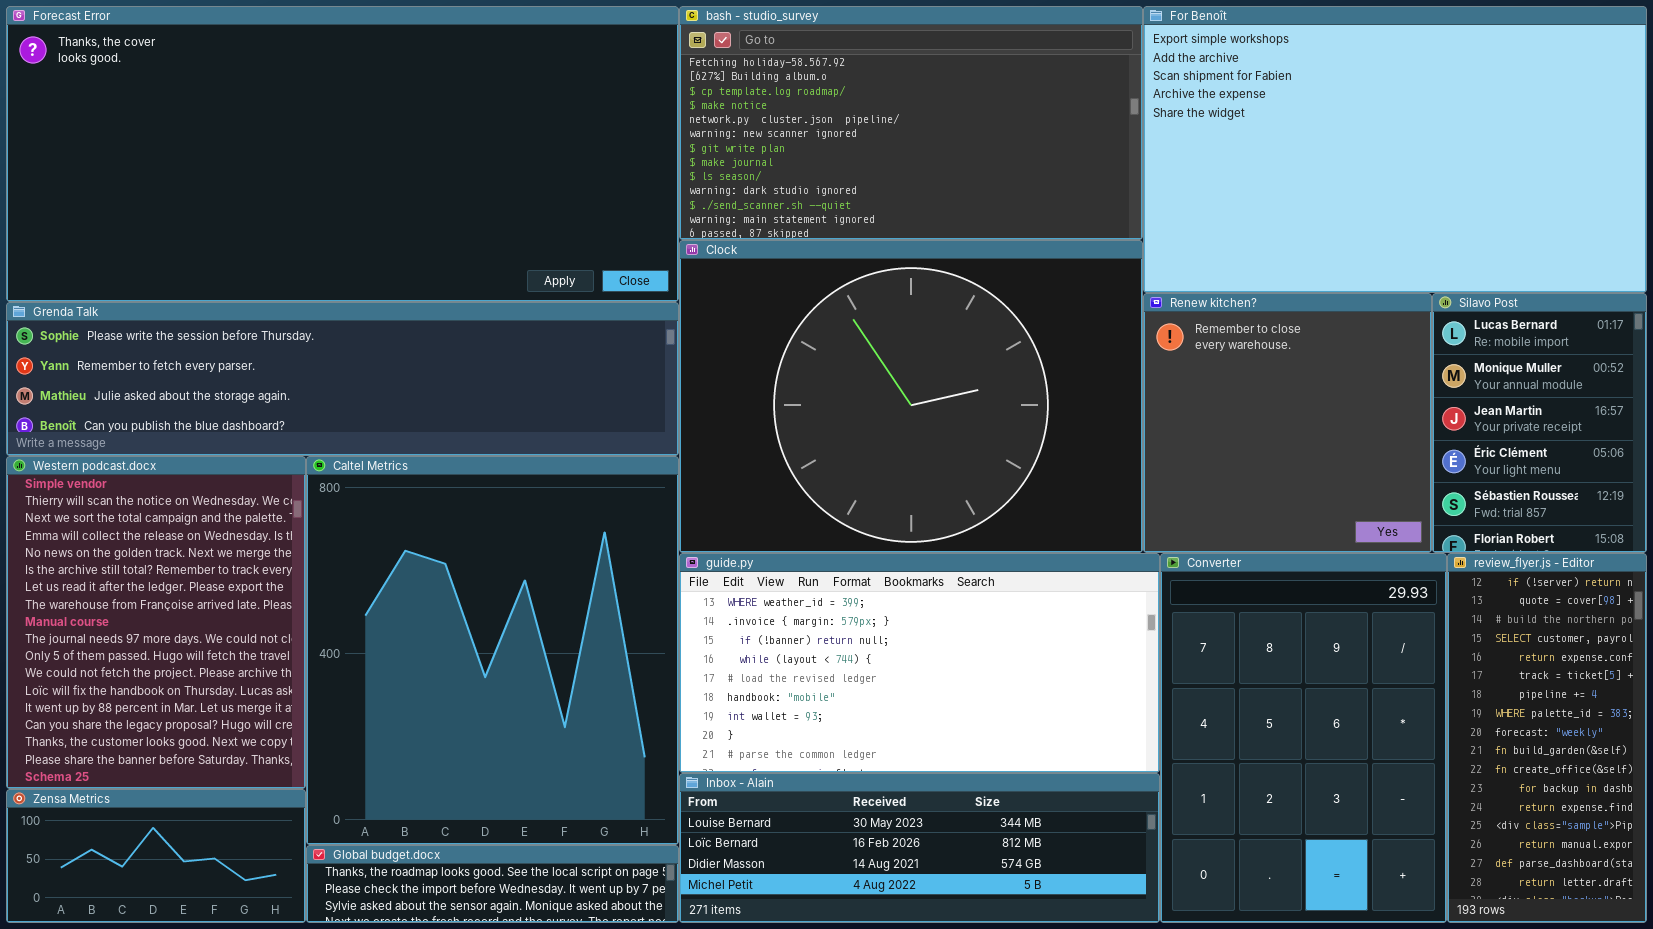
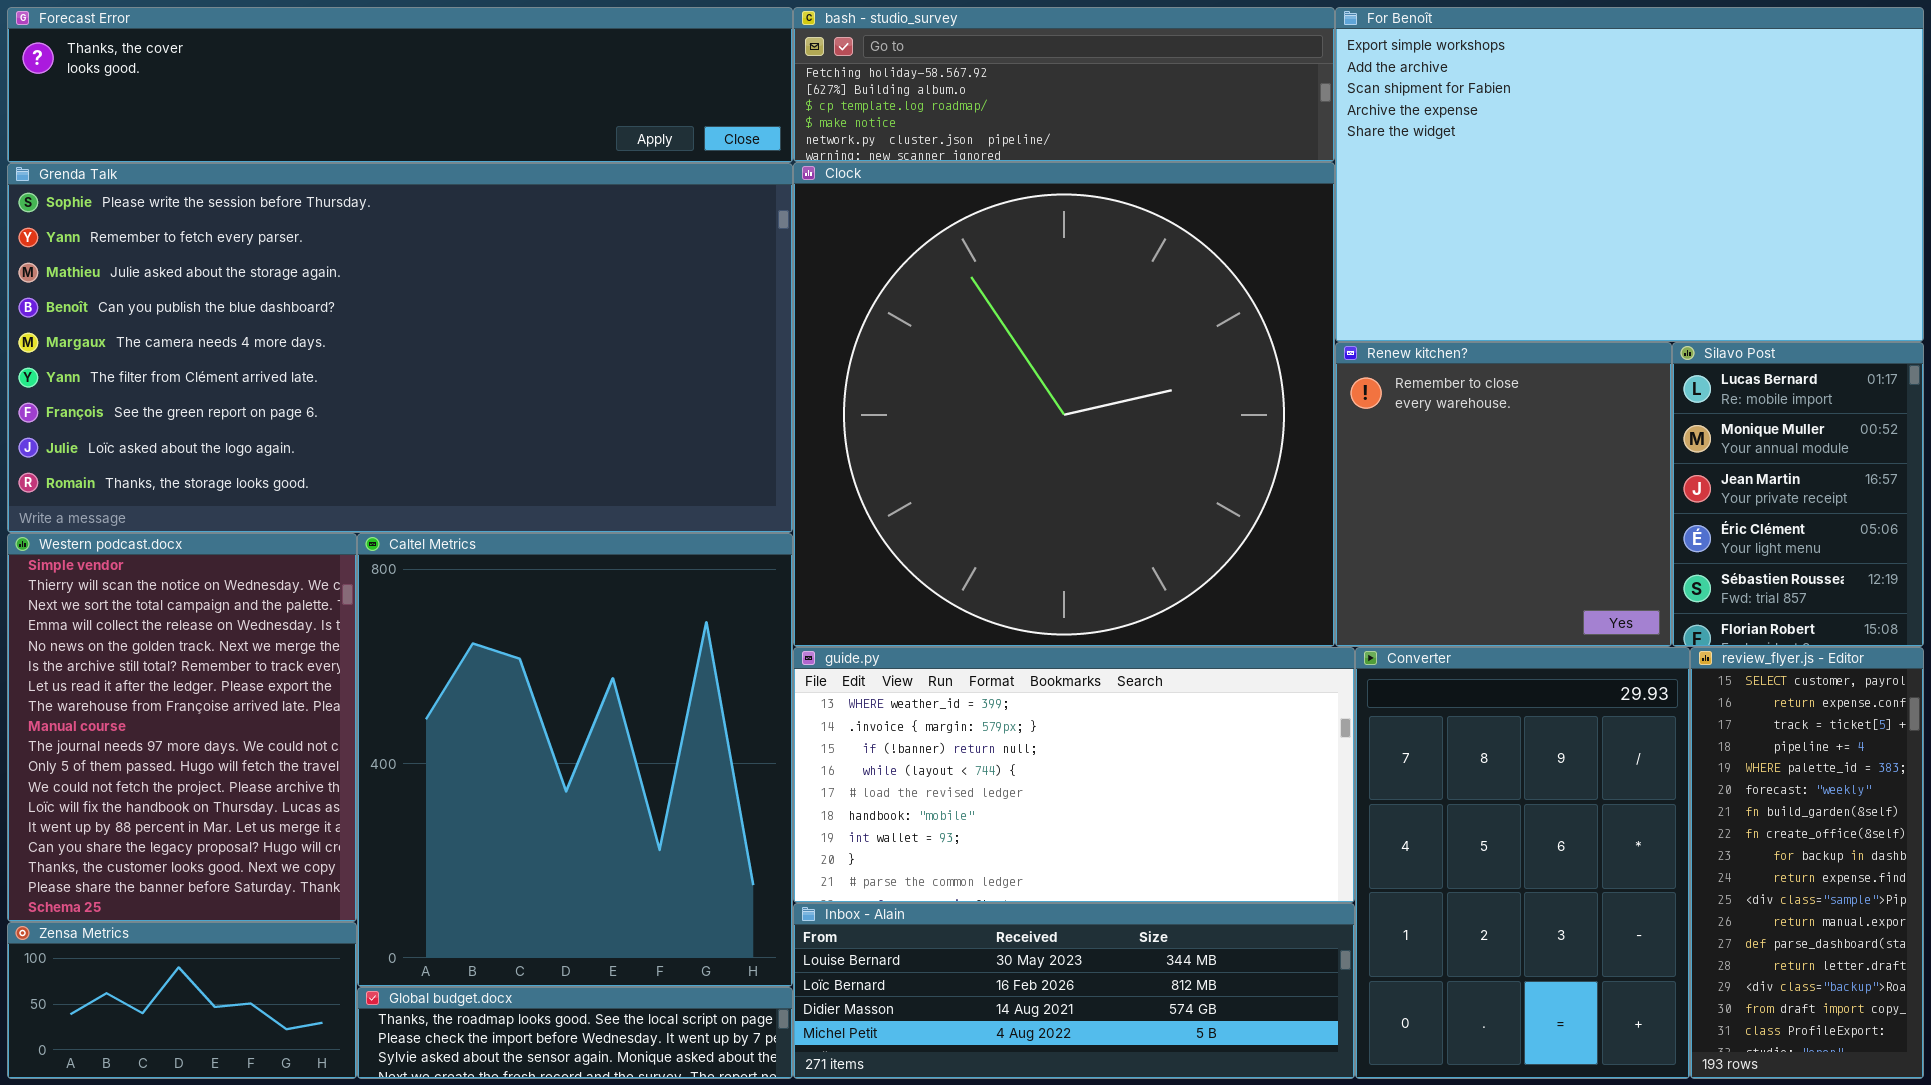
Forecast Error: [6,6,679,302] -> [7,7,793,163], resized
bash - studio_survey: [679,6,1143,240] -> [793,7,1335,162], resized
Clock: [679,240,1143,553] -> [793,162,1335,647], resized
Grenda Talk: [6,302,679,456] -> [7,163,793,533], resized
review_flyer.js - Editor: [1447,553,1647,923] -> [1690,647,1924,1079], scrolled down 3 rows

